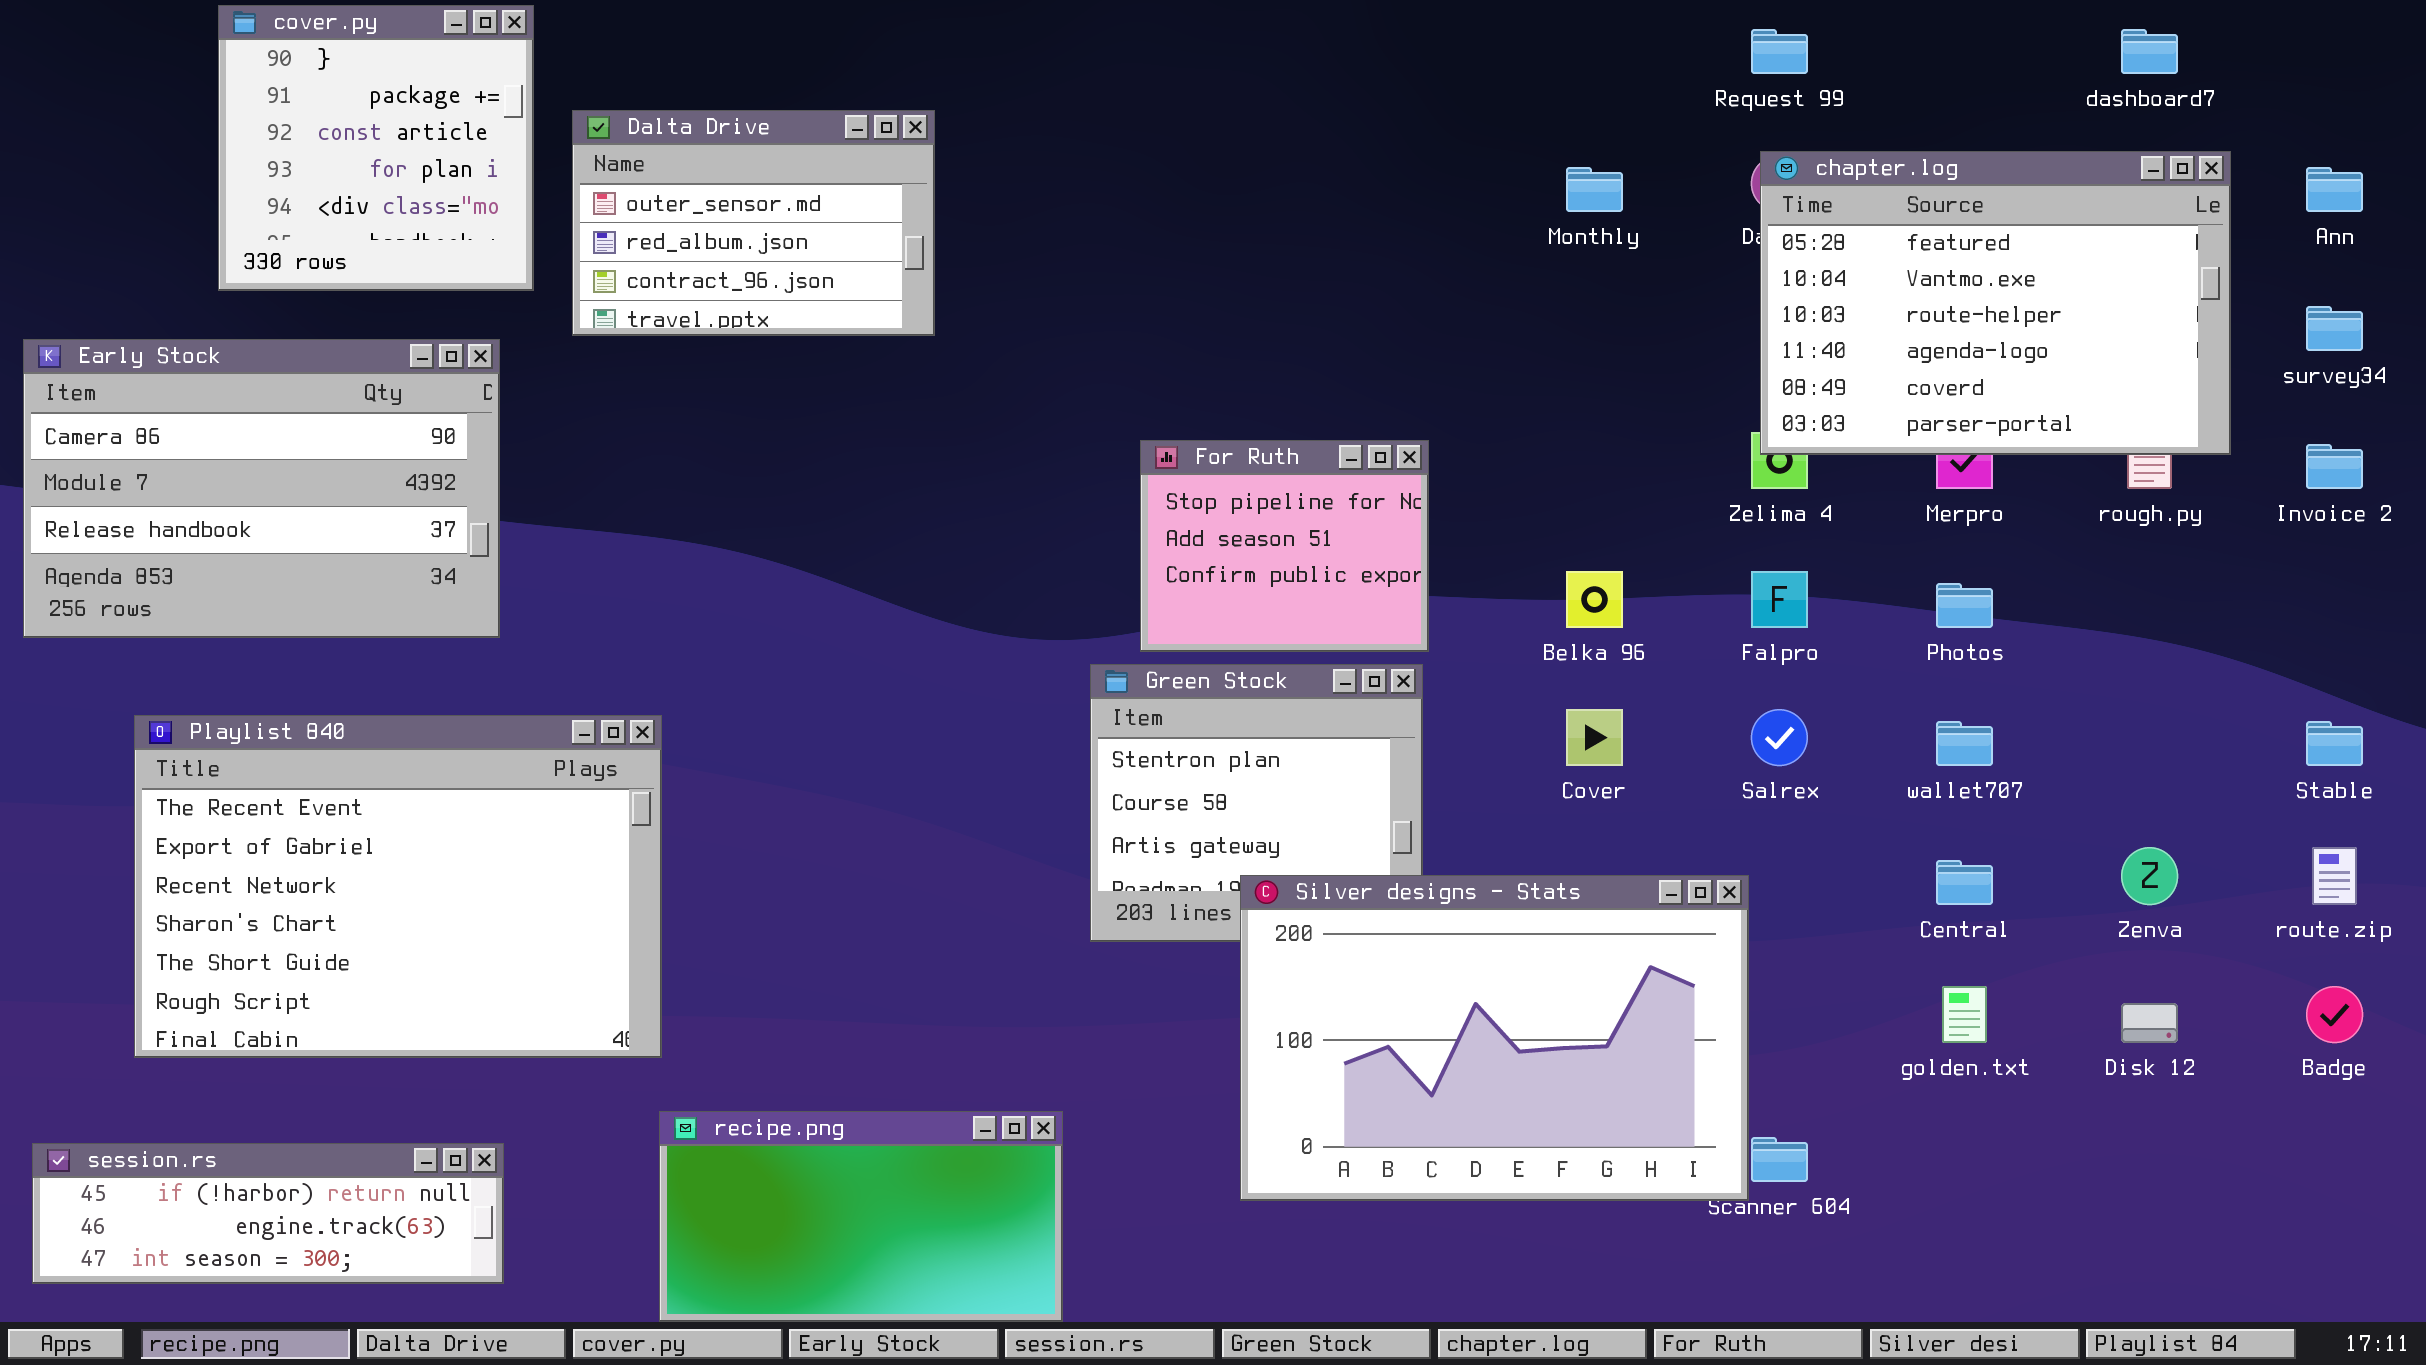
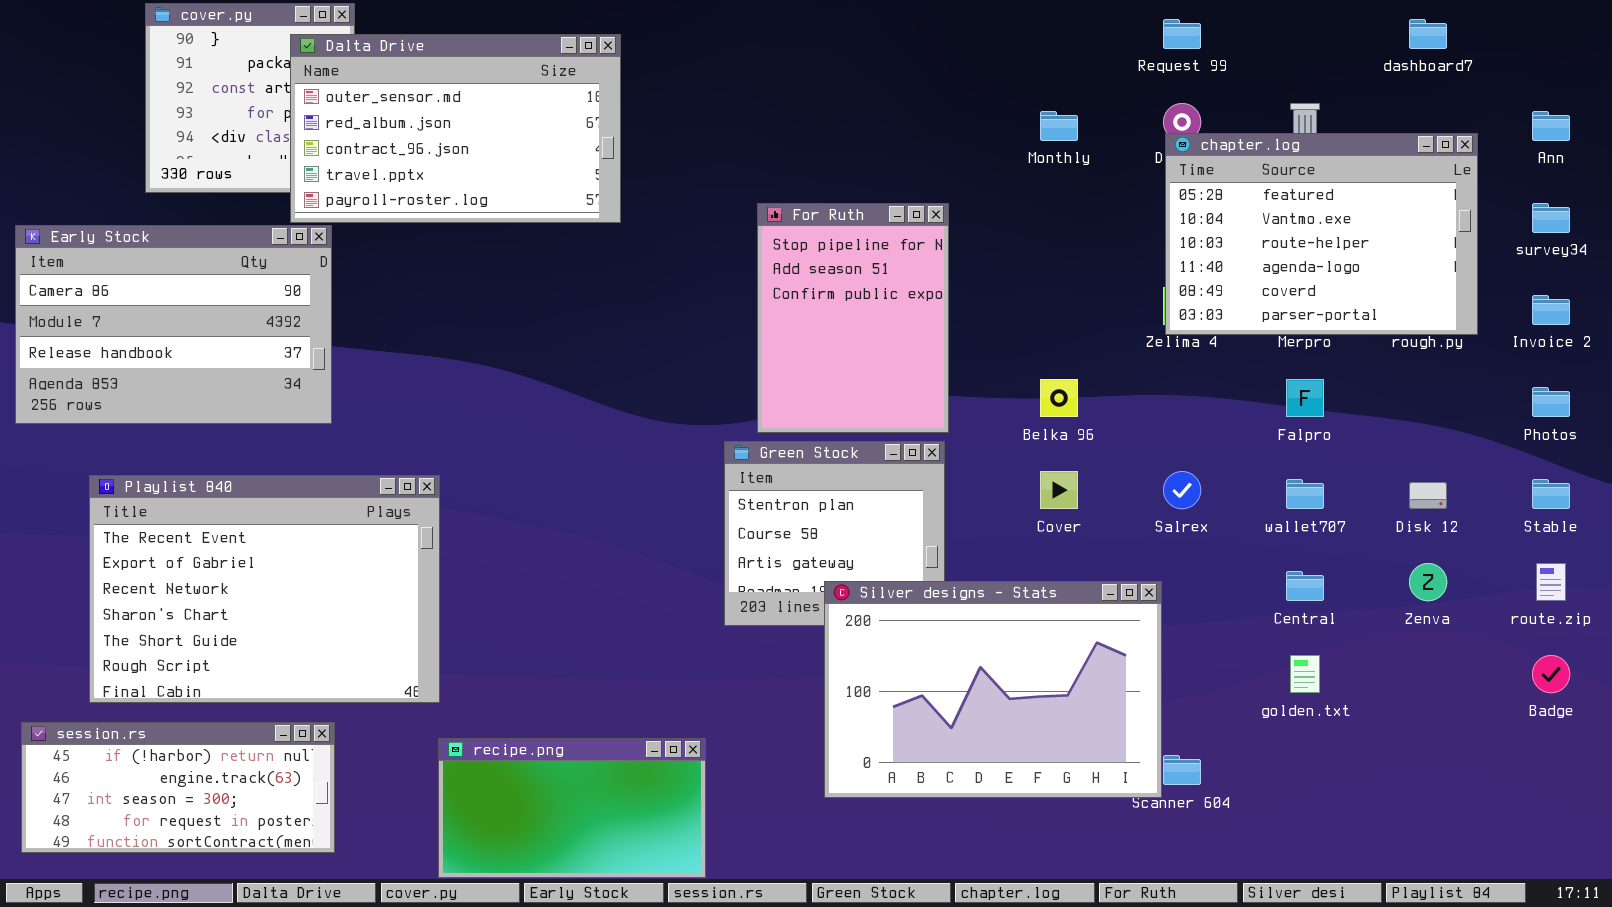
Dalta Drive: [572,110,935,336] -> [290,34,621,223], resized
chapter.log: [1760,151,2231,455] -> [1165,133,1478,335], moved
For Ruth: [1140,440,1429,652] -> [757,203,949,433], resized
Falpro: [1751,571,1808,628] -> [1286,379,1324,417], moved
Photos: [1936,583,1993,628] -> [1532,387,1570,417], moved
Disk 12: [2121,1003,2178,1043] -> [1409,482,1447,509], moved
session.rs: [32,1143,504,1284] -> [21,722,335,853], resized

